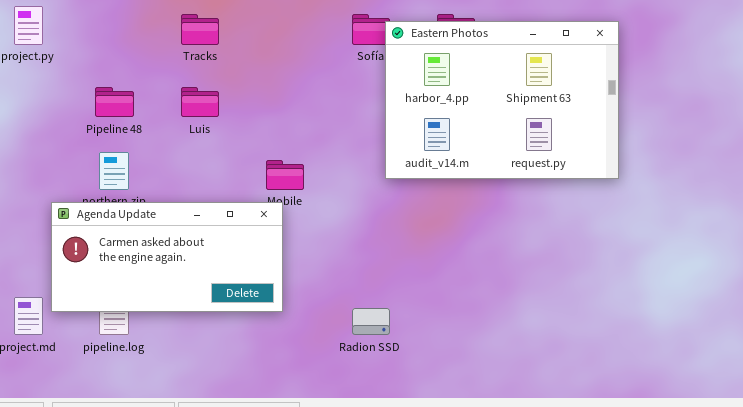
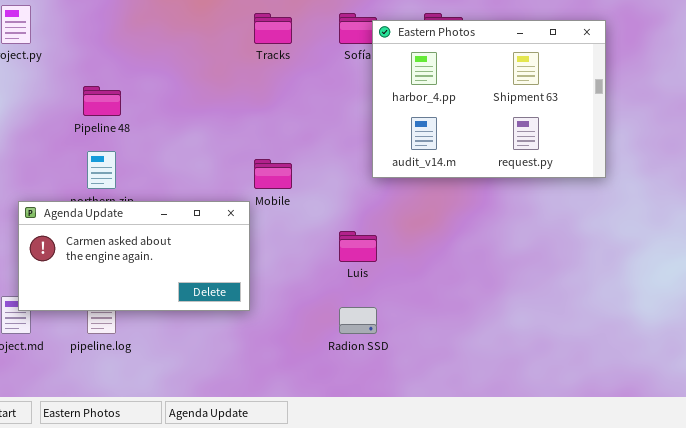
Tracks: [181,14,219,45] -> [254,13,292,44], moved
Luis: [181,87,219,117] -> [339,231,377,262], moved
Agenda Update: [51,202,283,312] -> [18,201,250,311], moved

